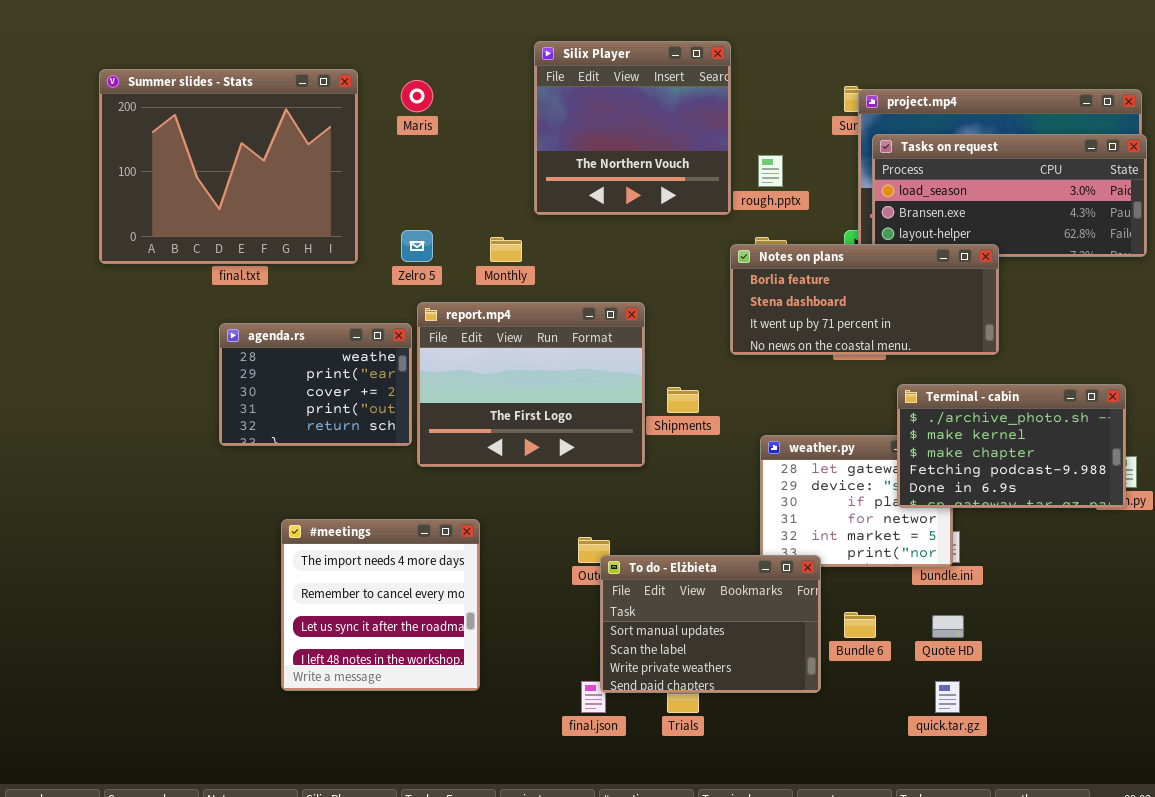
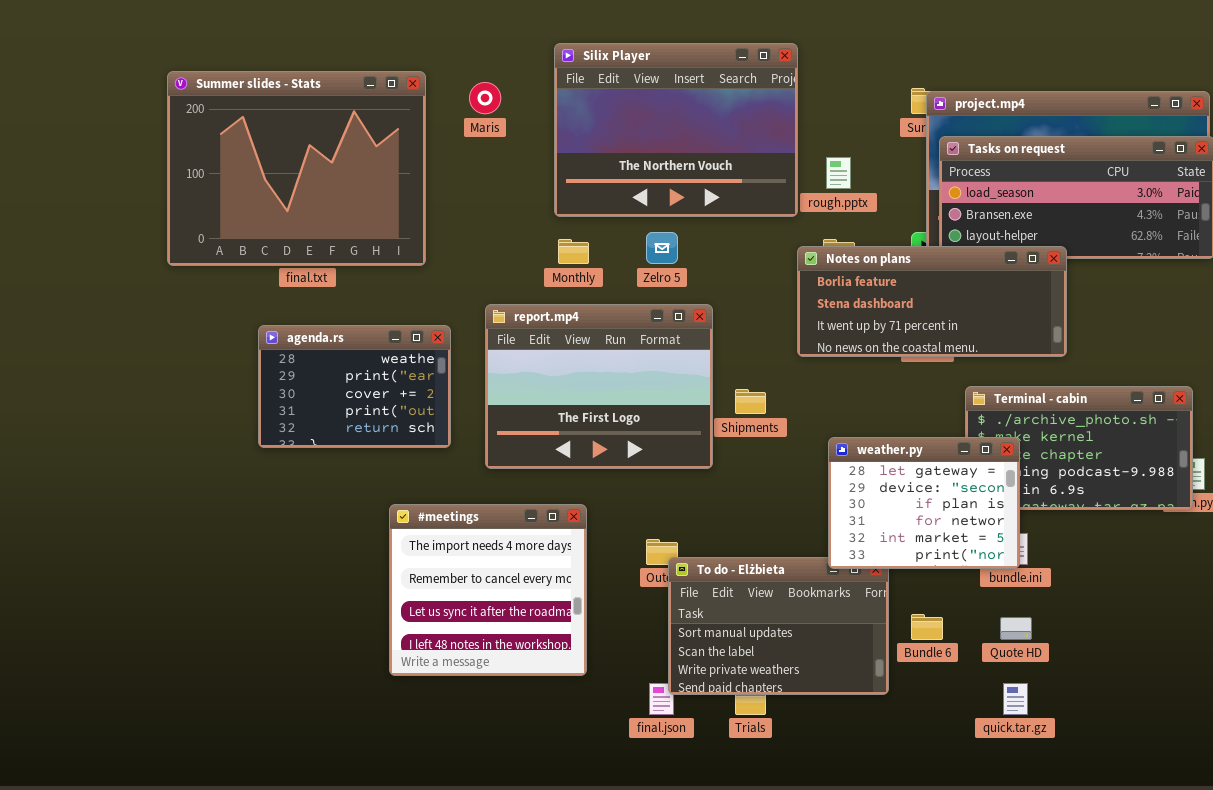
Silix Player: [534,41,731,215] -> [554,43,798,217], resized
Zelro 5: [401,230,433,262] -> [646,232,678,264], moved
agenda.rs: [219,323,412,446] -> [258,325,451,448], moved
weather.py: [760,435,953,567] -> [828,437,1020,569], raised
#meetings: [281,519,480,691] -> [389,504,587,676], moved

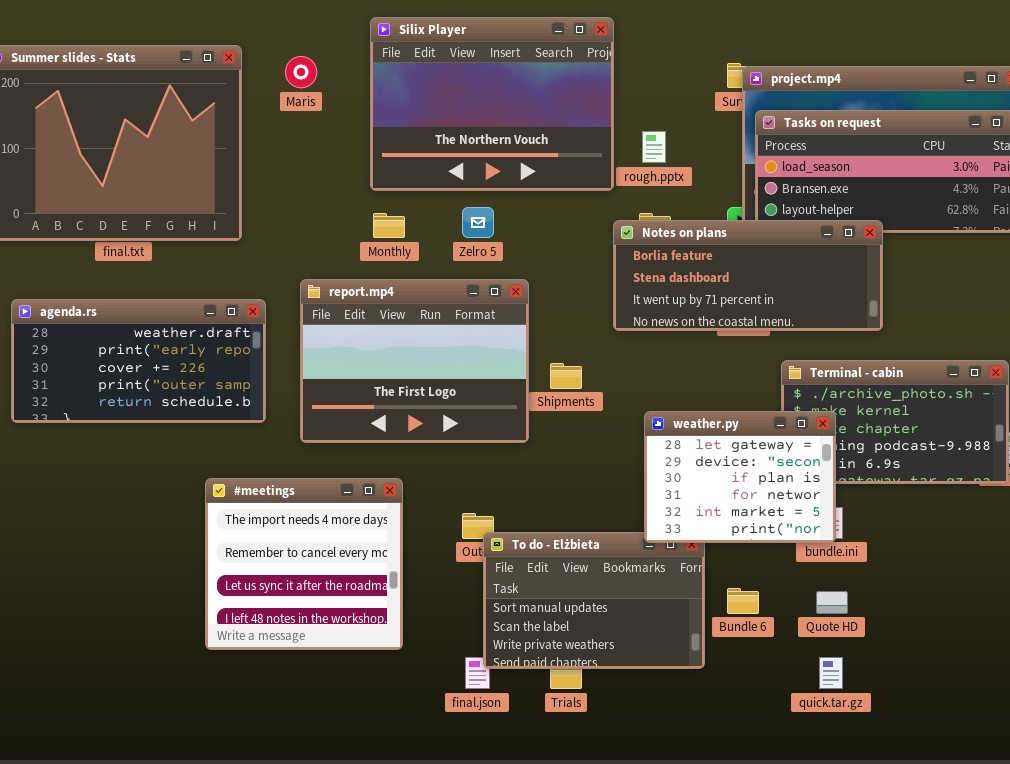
agenda.rs: [258,325,451,448] -> [11,299,266,423], resized

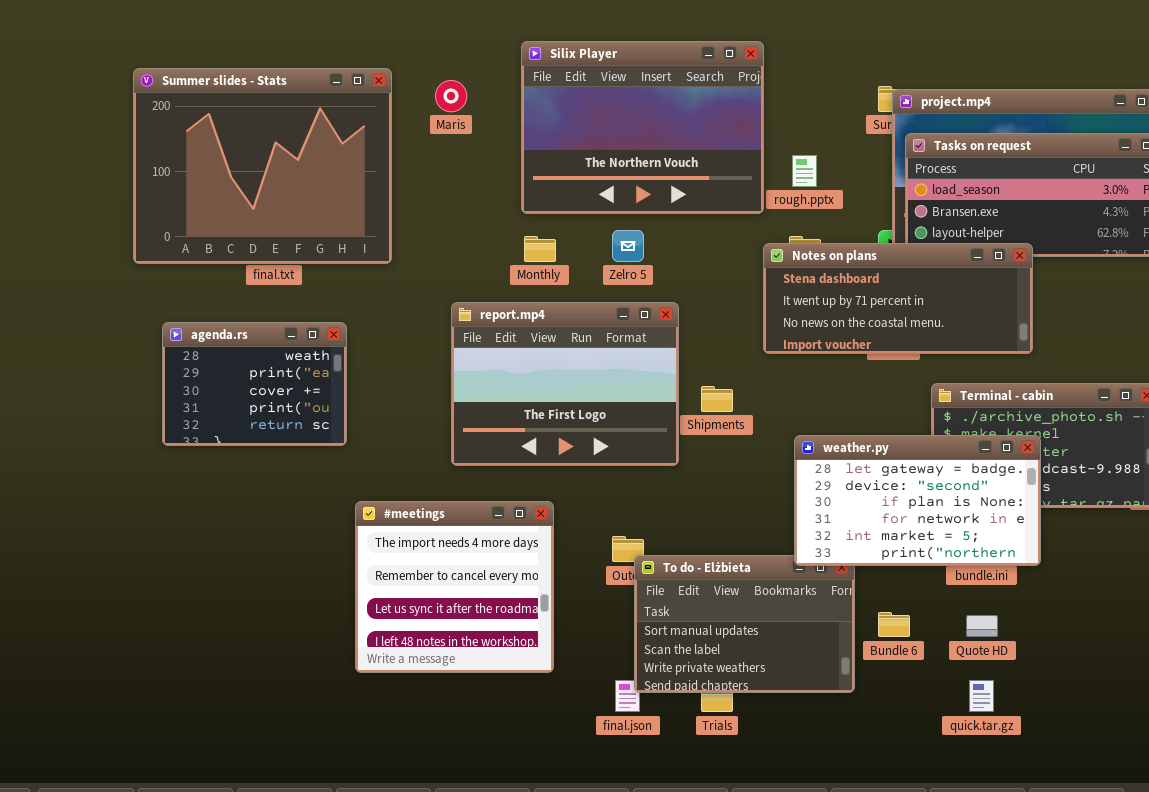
Notes on plans: [613,220,883,331] -> [763,243,1033,354], scrolled down 1 row
agenda.rs: [11,299,266,423] -> [162,322,347,446], resized
weather.py: [644,411,836,543] -> [794,435,1041,566], resized

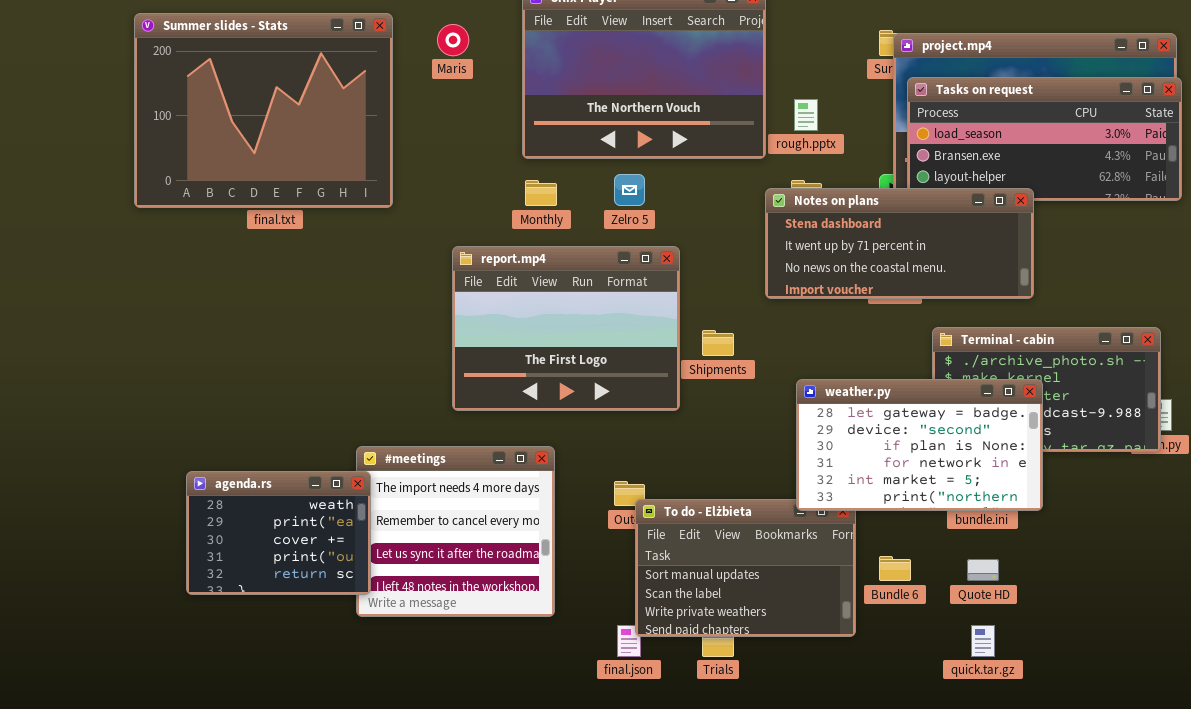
agenda.rs: [162,322,347,446] -> [186,471,371,595], moved

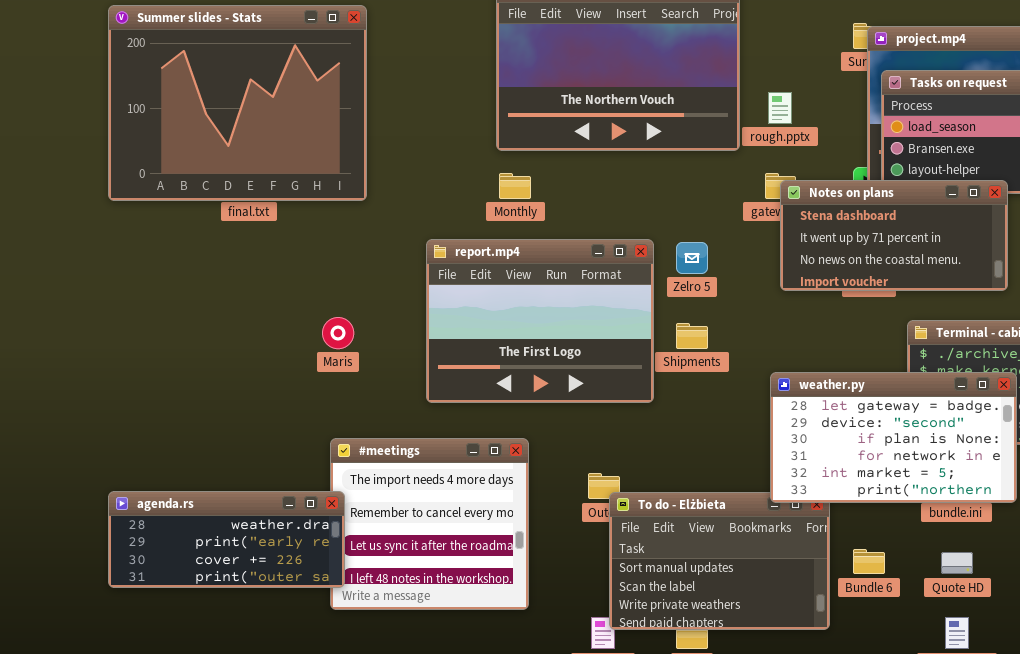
Maris: [437,24,469,56] -> [322,317,354,349], moved
Zelro 5: [614,174,645,206] -> [676,242,708,274], moved
Notes on plans: [765,188,1034,299] -> [780,180,1008,291], resized
agenda.rs: [186,471,371,595] -> [108,491,345,588], resized

